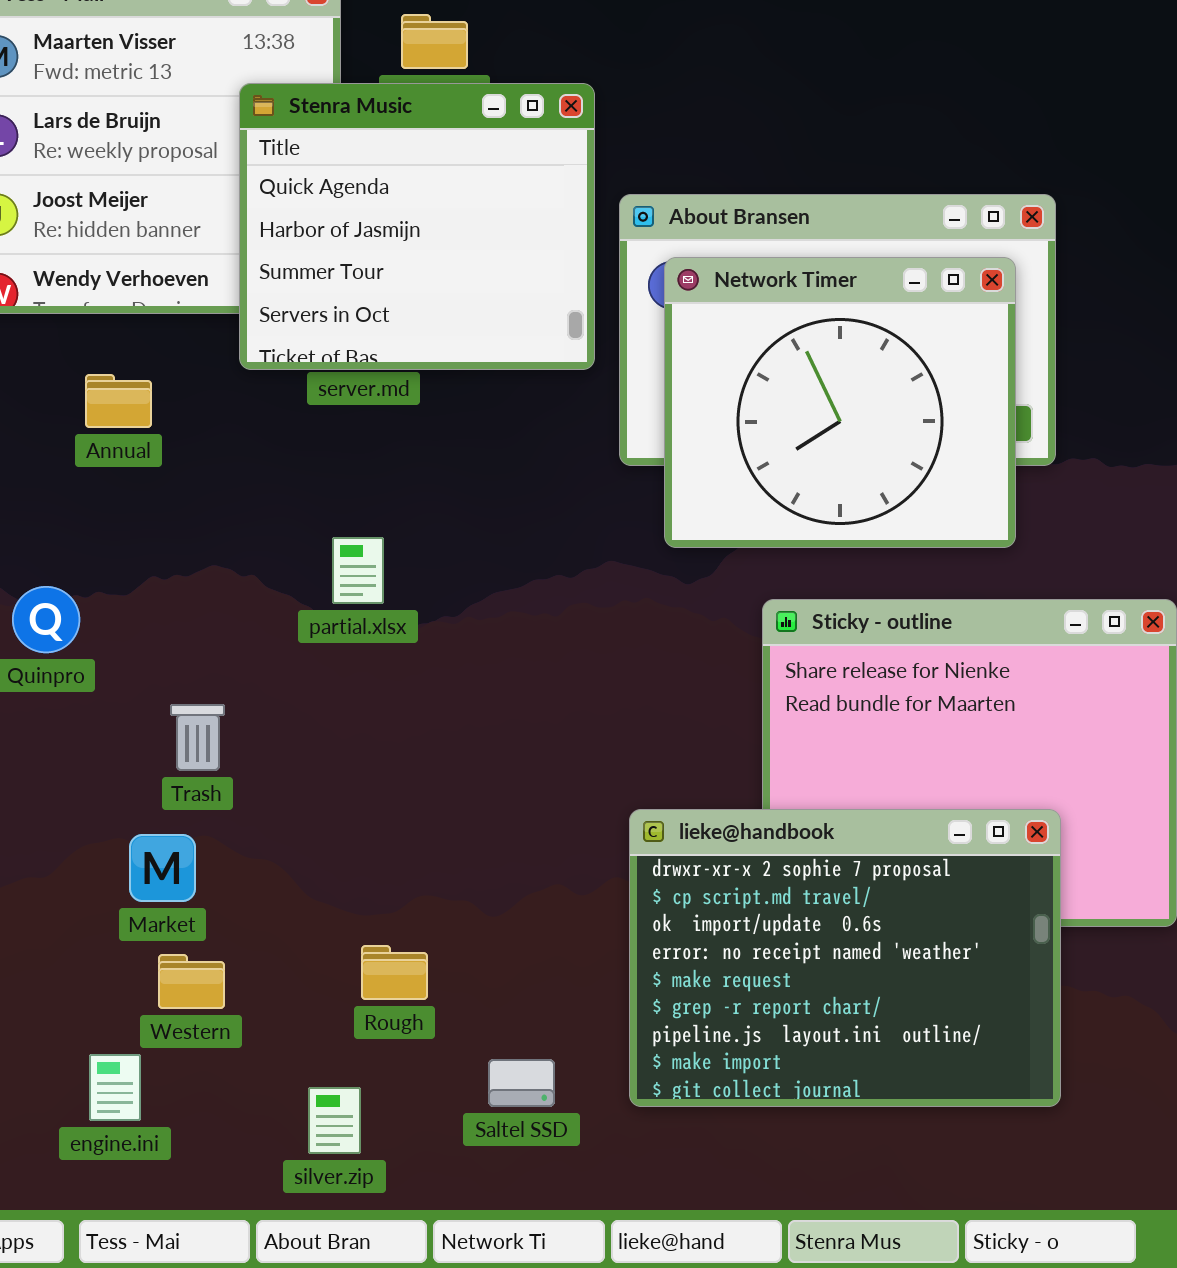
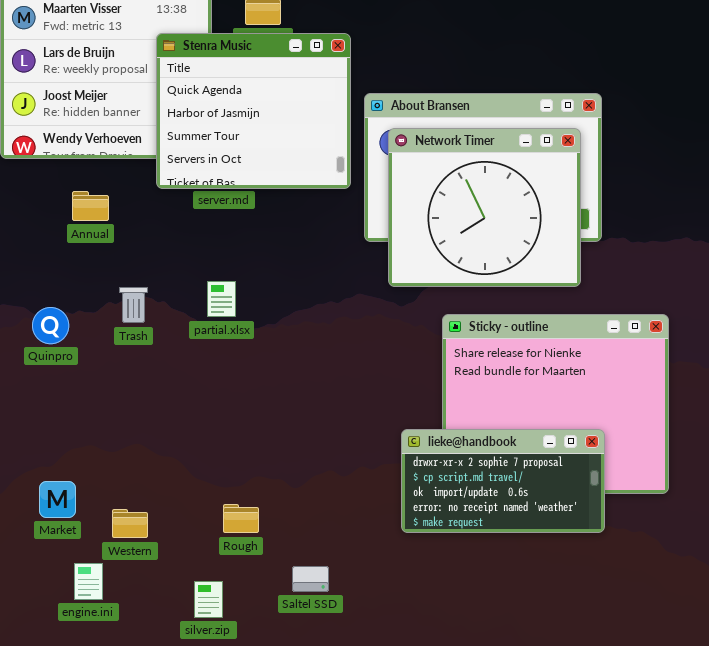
Trash: [170,704,225,771] -> [119,287,148,323], moved
lieke@handbook: [629,809,1061,1107] -> [401,429,605,533], resized
Market: [129,834,196,902] -> [39,481,76,518], moved

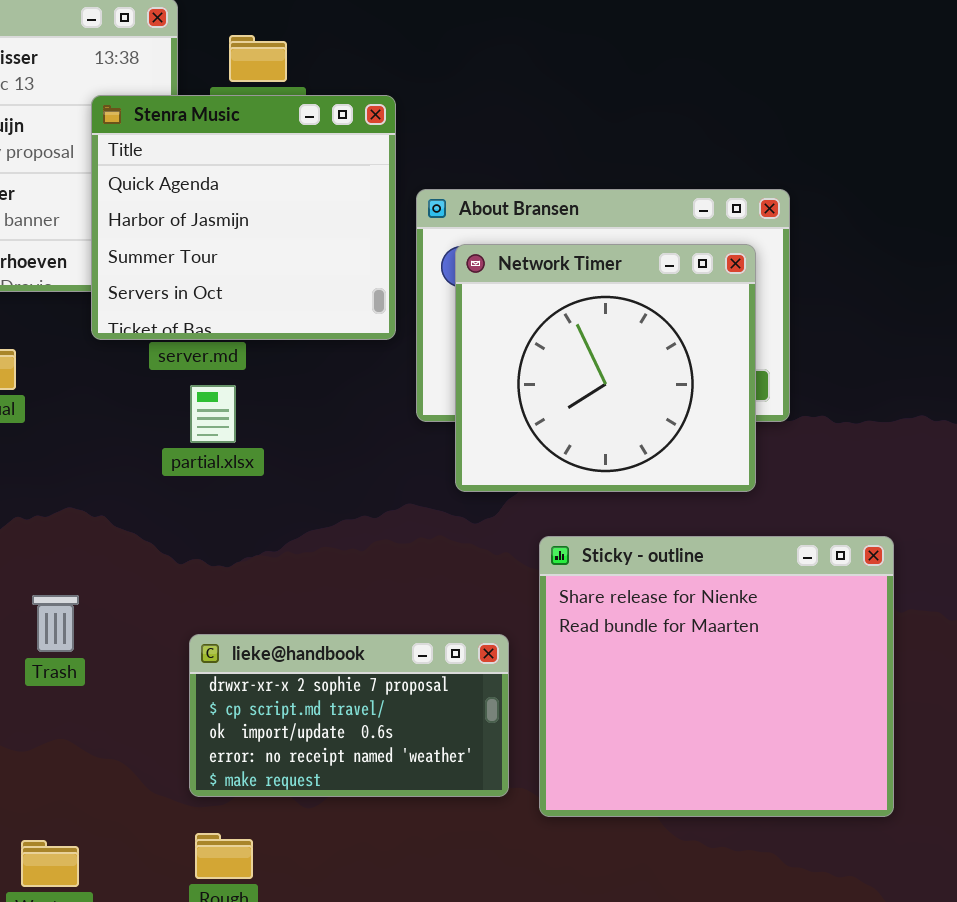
partial.xlsx: [207,281,236,317] -> [190,385,236,443], moved
Trash: [119,287,148,323] -> [32,595,79,652], moved
lieke@handbook: [401,429,605,533] -> [189,634,509,797], moved

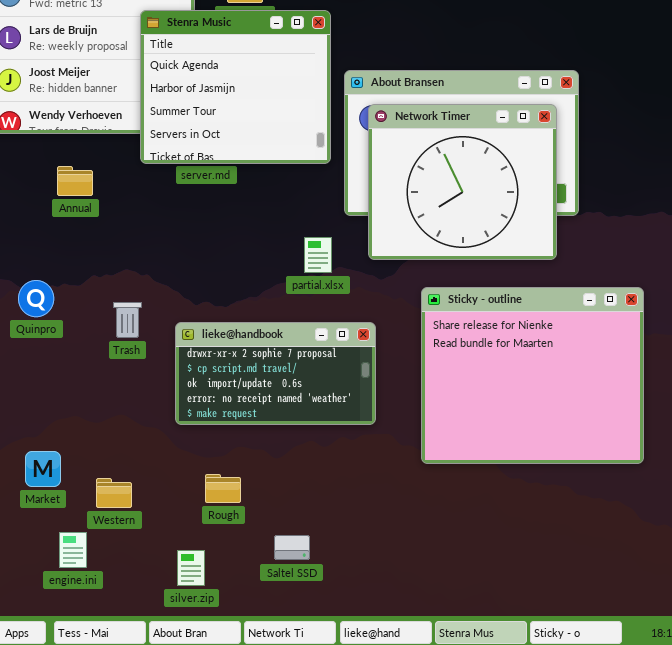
partial.xlsx: [190,385,236,443] -> [304,237,332,273], moved
Trash: [32,595,79,652] -> [113,302,142,338], moved
lieke@handbook: [189,634,509,797] -> [175,322,376,425], moved

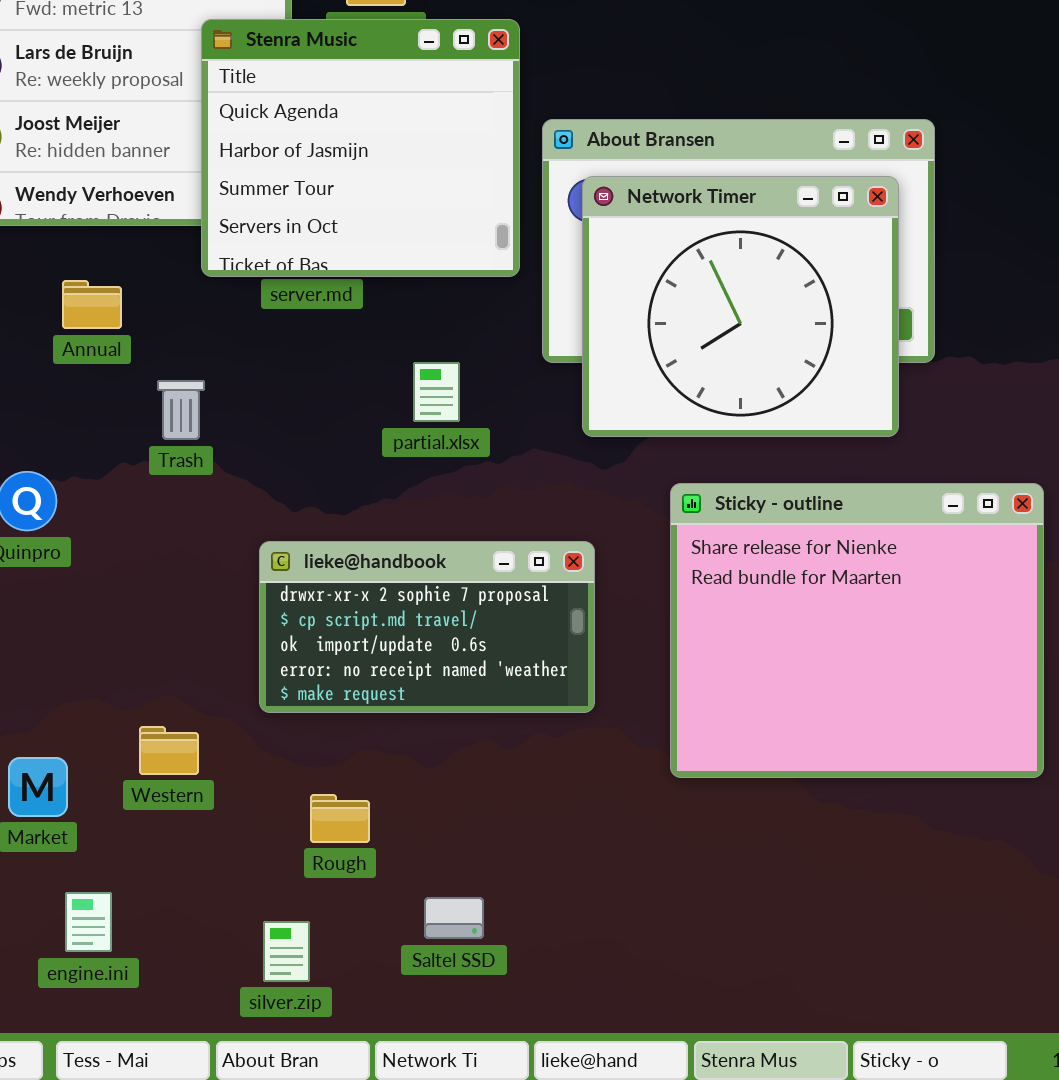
partial.xlsx: [304,237,332,273] -> [413,362,460,422], moved
Trash: [113,302,142,338] -> [157,380,205,440], moved
Western: [96,478,132,508] -> [139,726,199,775], moved

